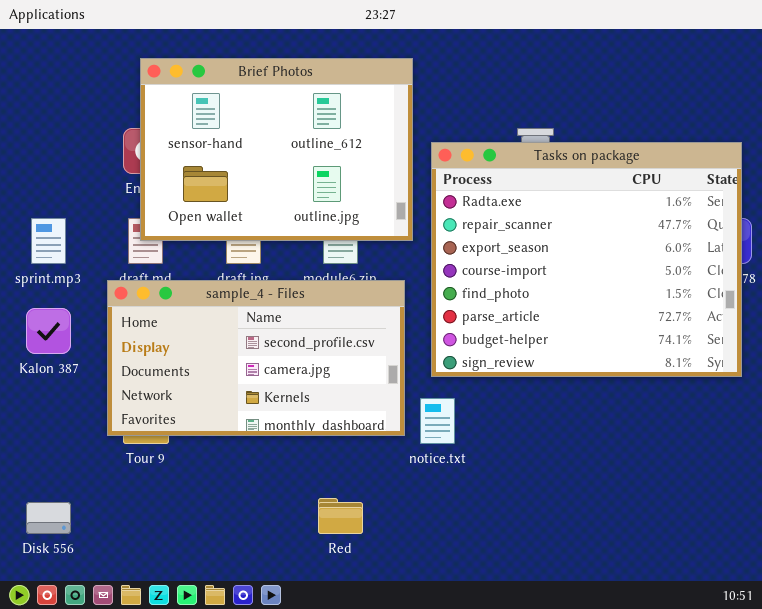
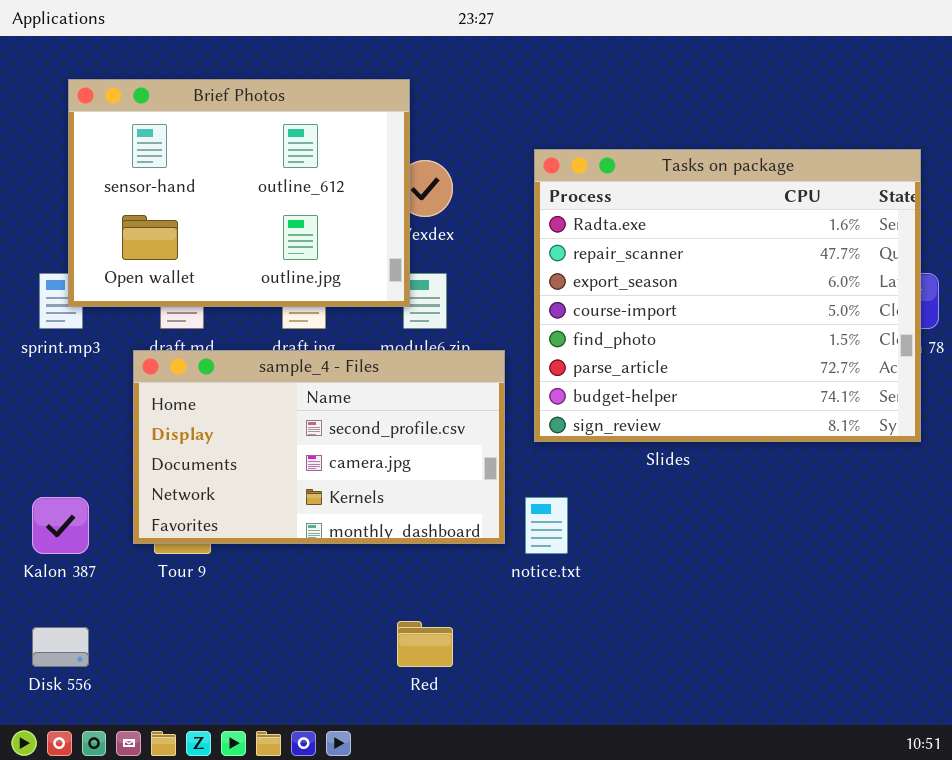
Brief Photos: [140,58,413,241] -> [68,79,410,307], moved
Tasks on package: [431,142,742,377] -> [534,149,921,442], moved
Kalon 387: [26,308,71,354] -> [32,497,89,554], moved

